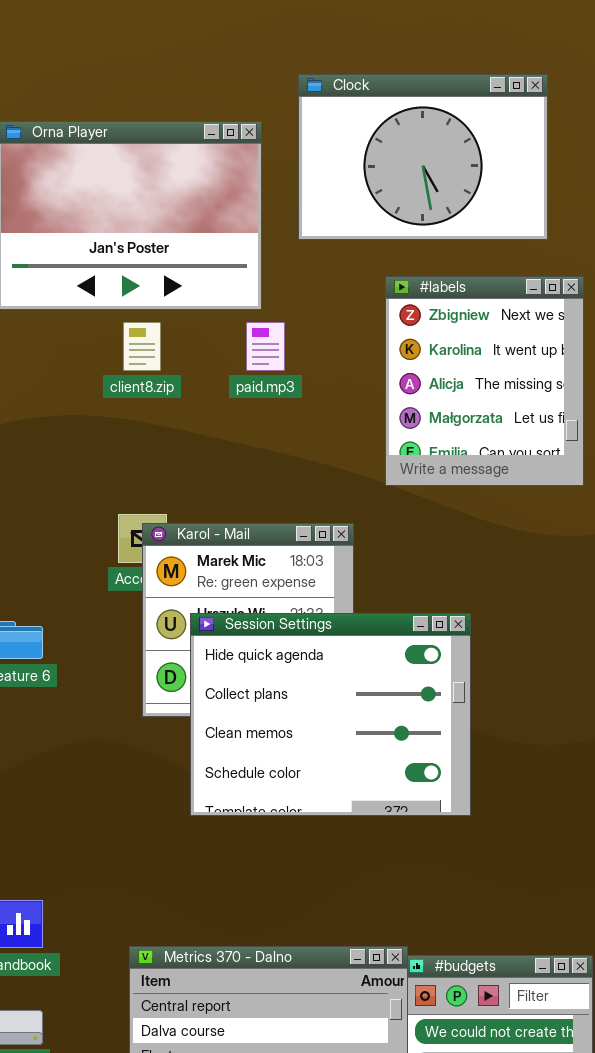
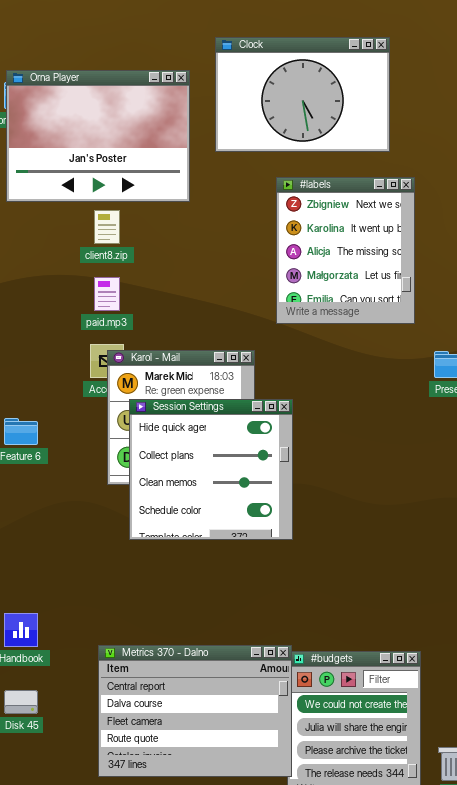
paid.mp3: [246,322,285,371] -> [94,277,120,311], moved
Session Settings: [190,613,471,816] -> [129,399,293,540], moved, resized

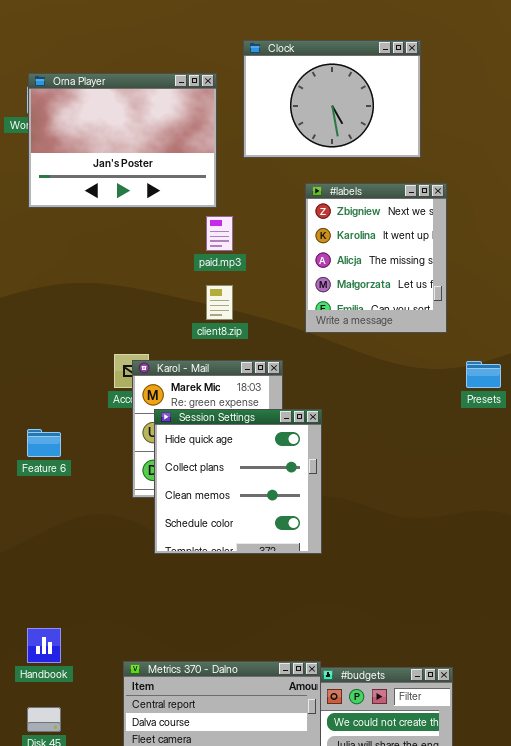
client8.zip: [94,210,120,244] -> [206,285,233,320], moved
paid.mp3: [94,277,120,311] -> [206,216,233,251], moved

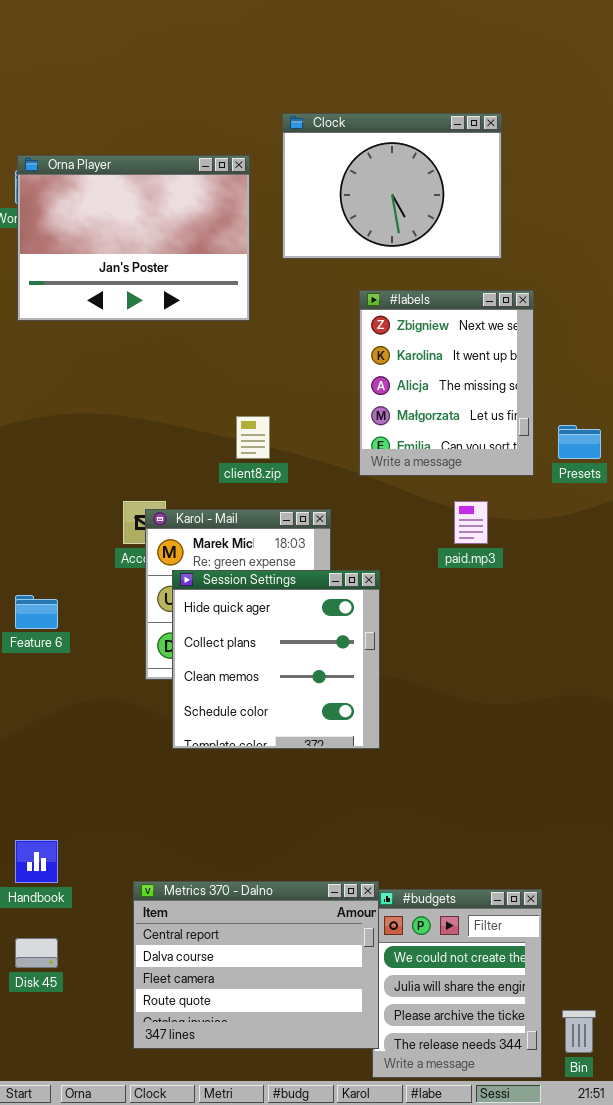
paid.mp3: [206,216,233,251] -> [454,501,488,544], moved
Presets: [466,361,501,388] -> [558,425,601,459], moved

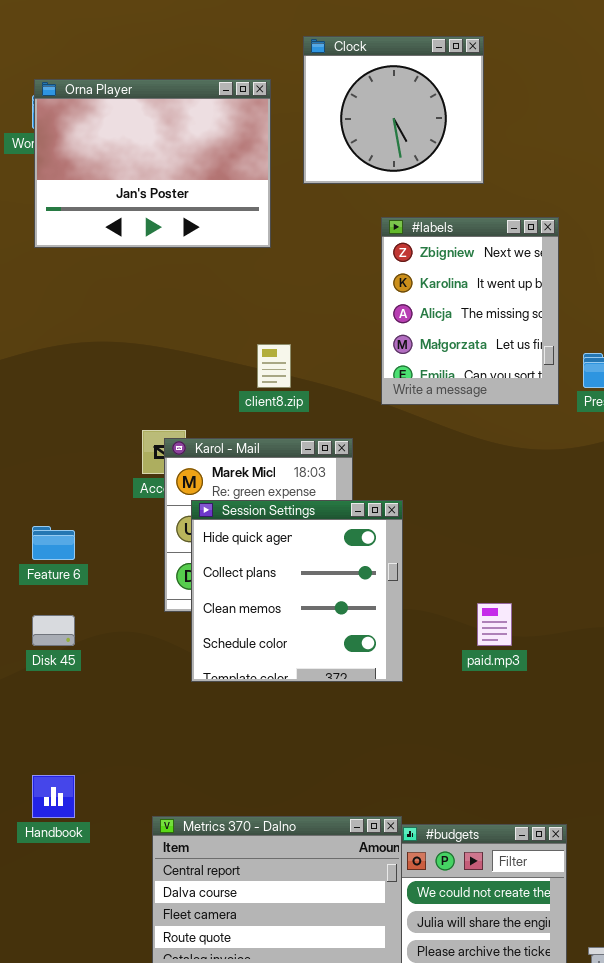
Clock: [282,113,502,259] -> [303,36,484,184], resized
paid.mp3: [454,501,488,544] -> [477,603,512,646], moved
Disk 45: [15,938,58,968] -> [32,615,75,646], moved

